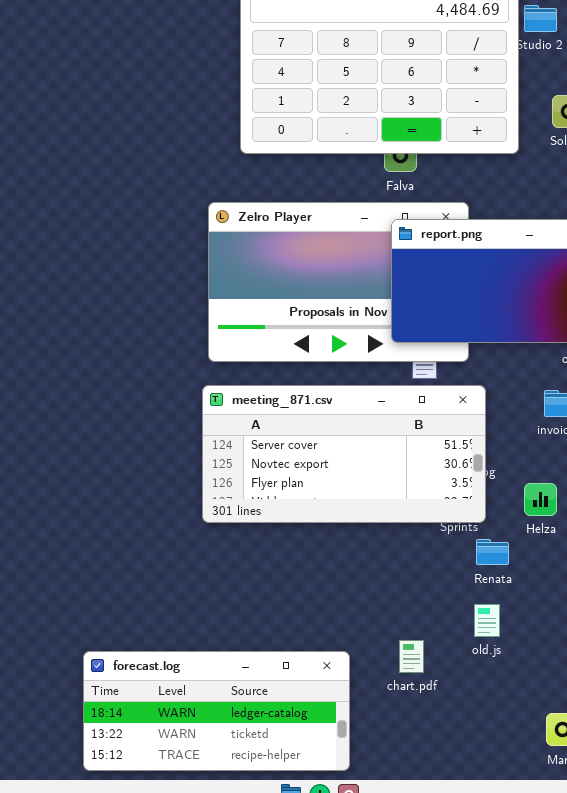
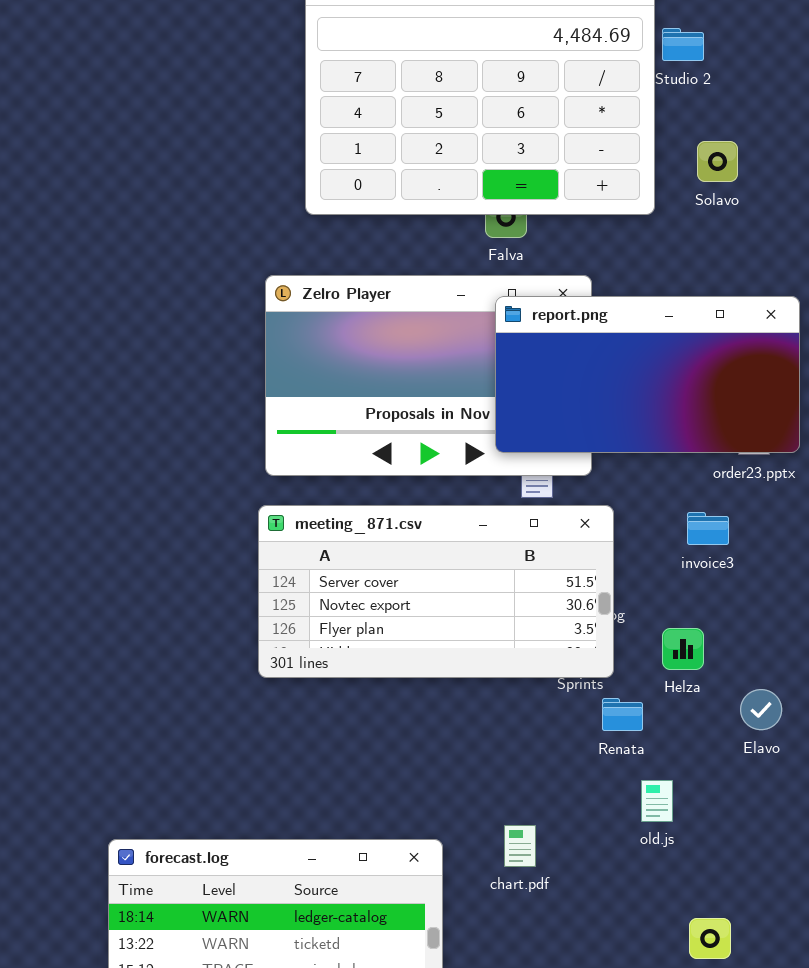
old.js: [474,604,500,637] -> [641,780,673,822], moved

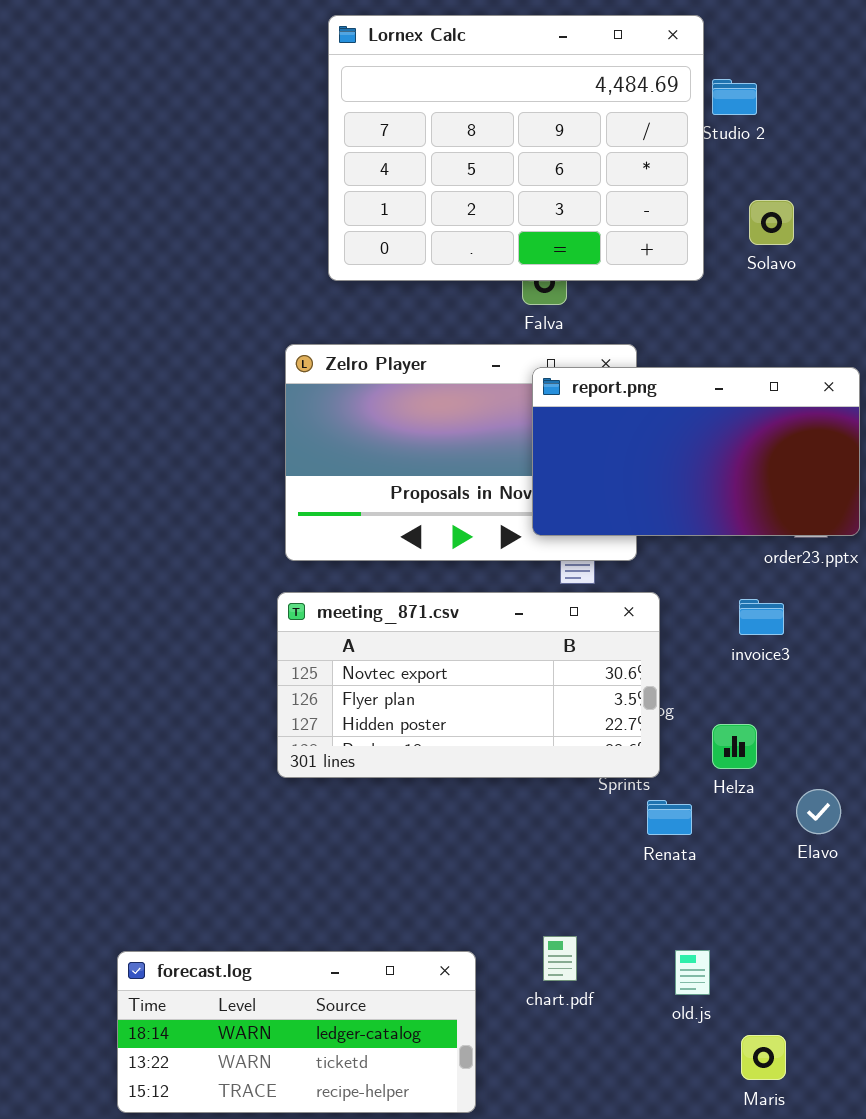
meeting_871.csv: [258,505,614,678] -> [277,592,660,778], scrolled down 1 row
old.js: [641,780,673,822] -> [675,950,710,995], moved

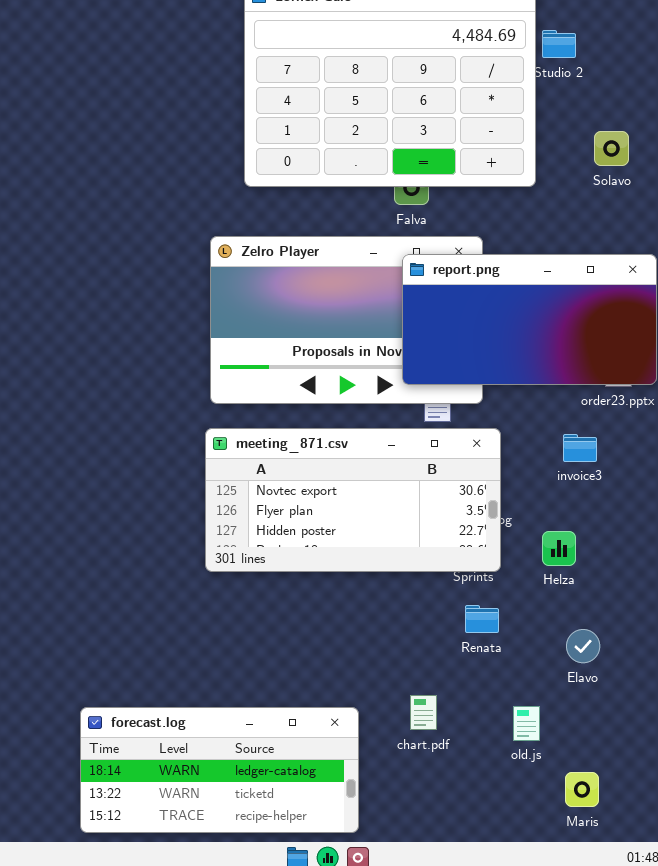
Solavo: [749,200,794,245] -> [594,131,629,166], moved
Elavo: [796,789,841,834] -> [566,629,600,663], moved
Renata: [647,800,692,835] -> [465,605,499,633], moved

